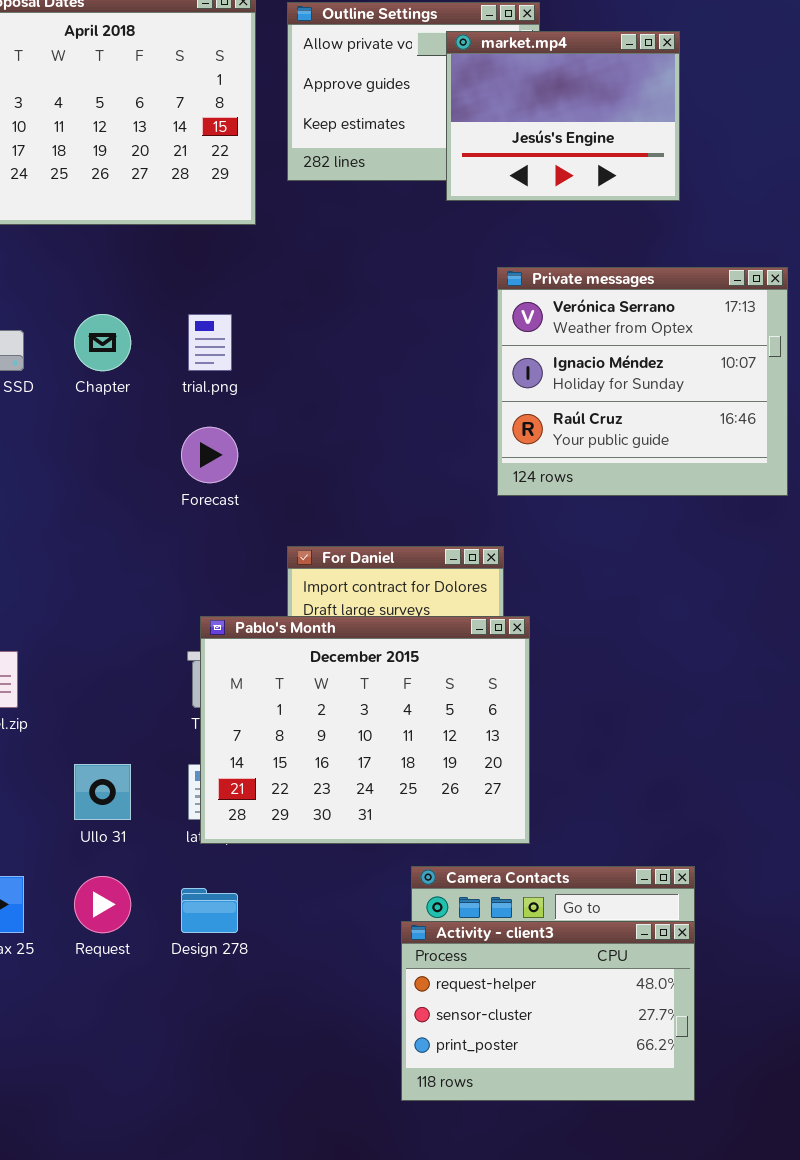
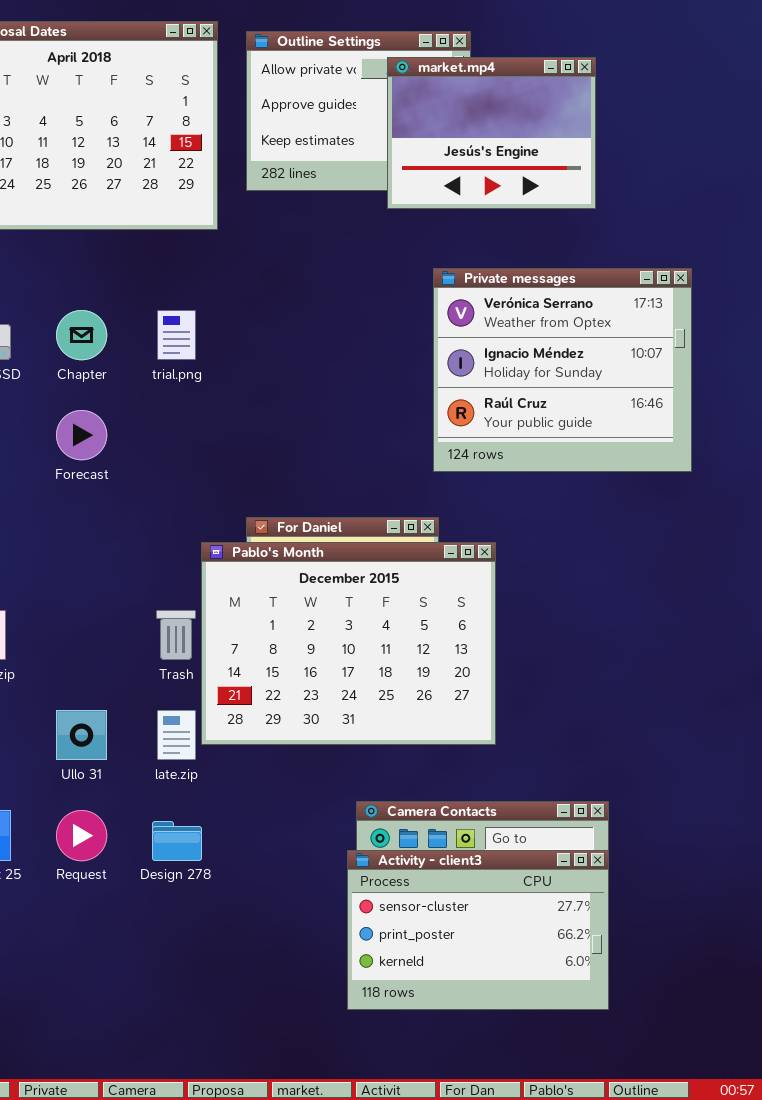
Forecast: [181,427,238,483] -> [56,410,107,460], moved
Pablo's Month: [200,616,530,844] -> [201,542,496,745], moved
Activity - client3: [401,921,695,1101] -> [347,850,609,1010], scrolled down 1 row

